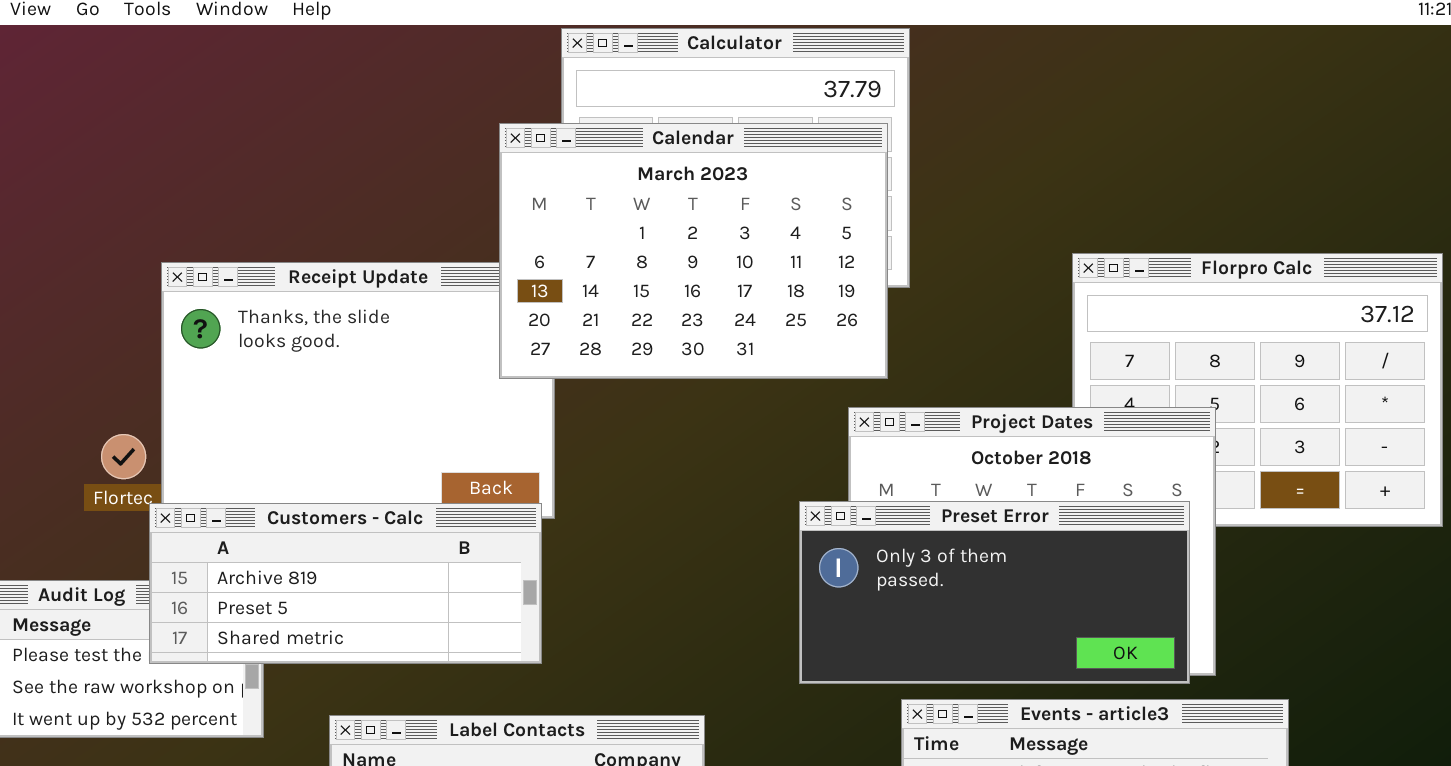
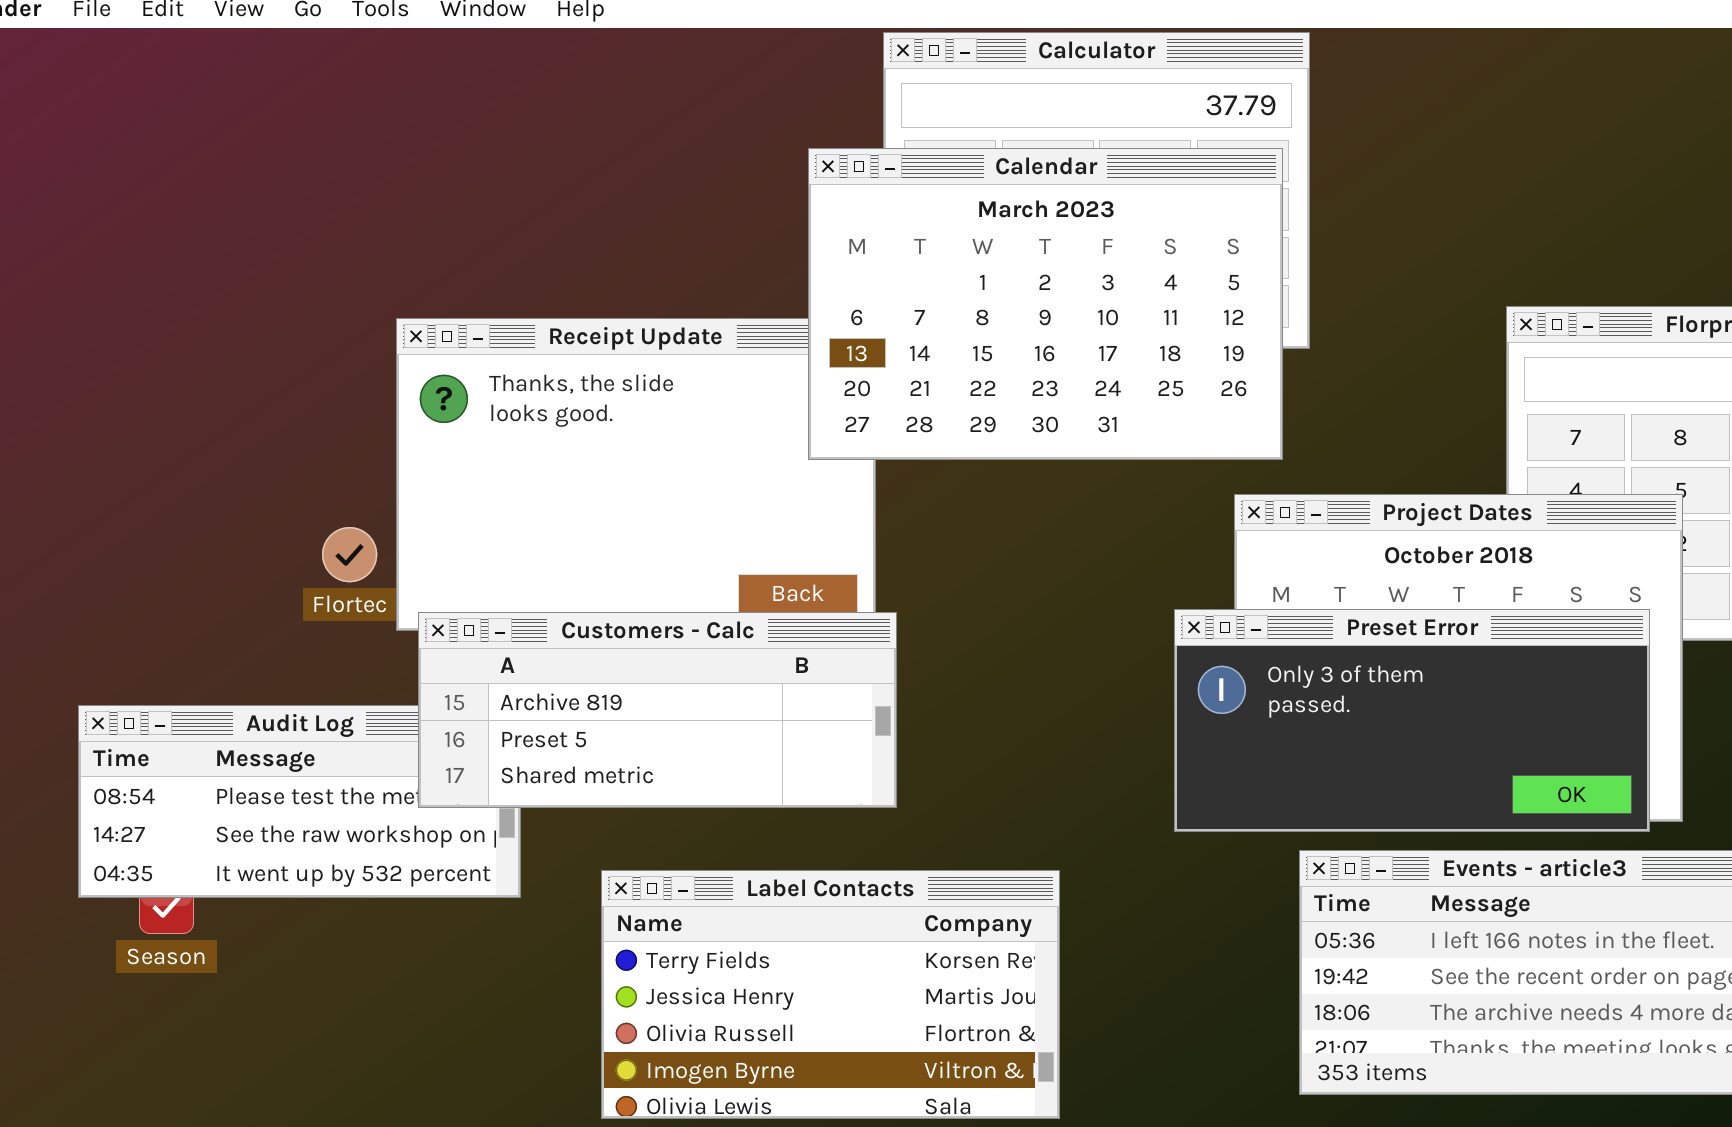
Customers - Calc: [149,503,542,664] -> [418,612,897,808], moved

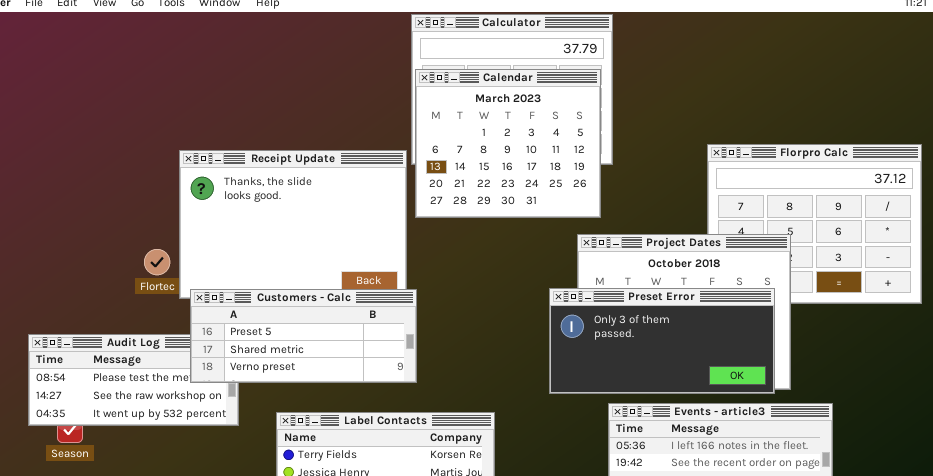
Calendar: [808,148,1283,460] -> [415,69,601,218], resized
Customers - Calc: [418,612,897,808] -> [190,289,417,383], scrolled down 1 row

